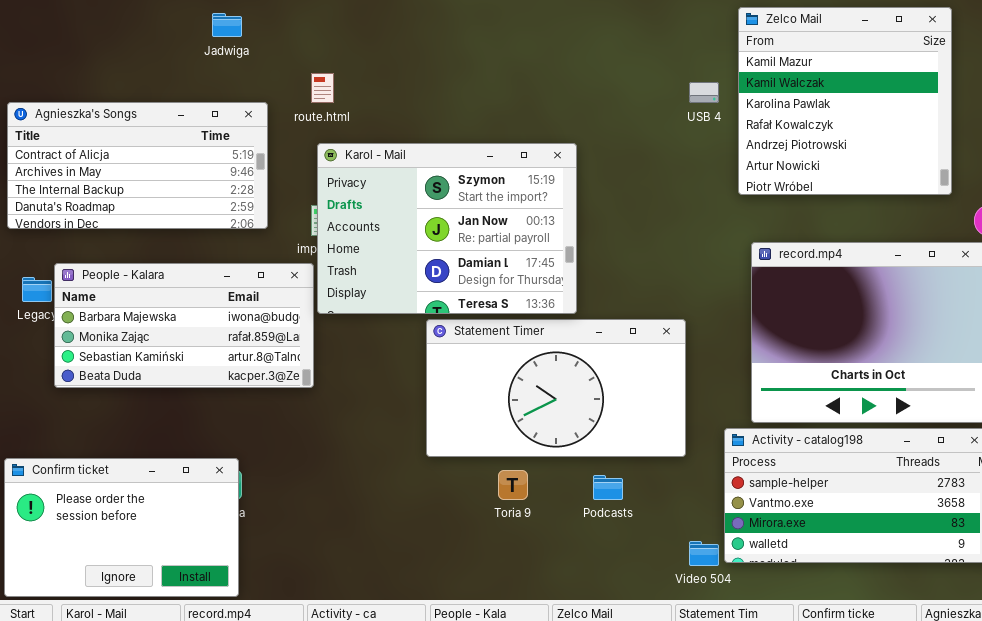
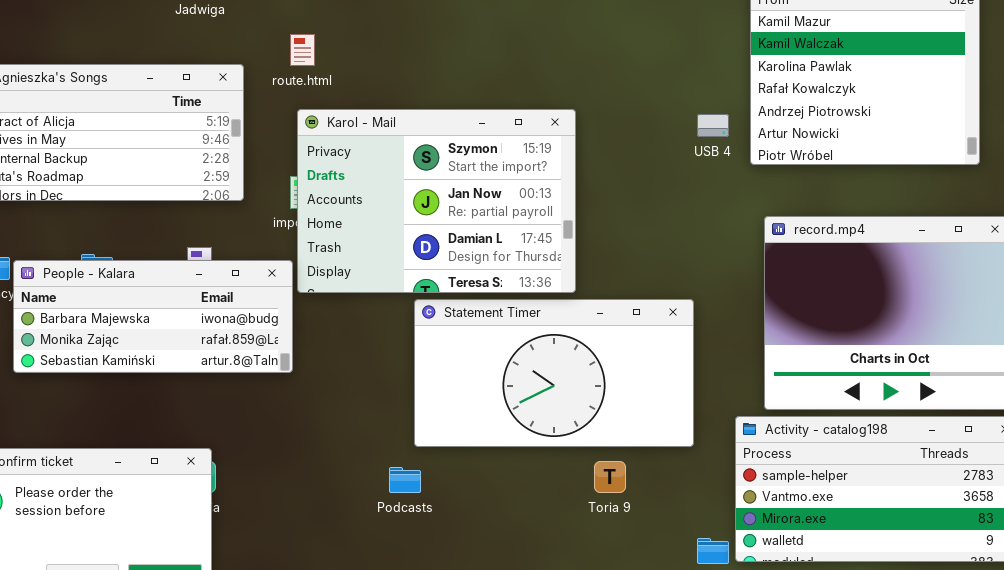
USB 4: [689,82,719,103] -> [697,114,729,137], moved
People - Kalara: [54,263,314,388] -> [13,260,293,373], resized
Toria 9: [498,470,528,500] -> [594,461,626,493], moved
Podcasts: [593,475,623,500] -> [389,467,421,493], moved

